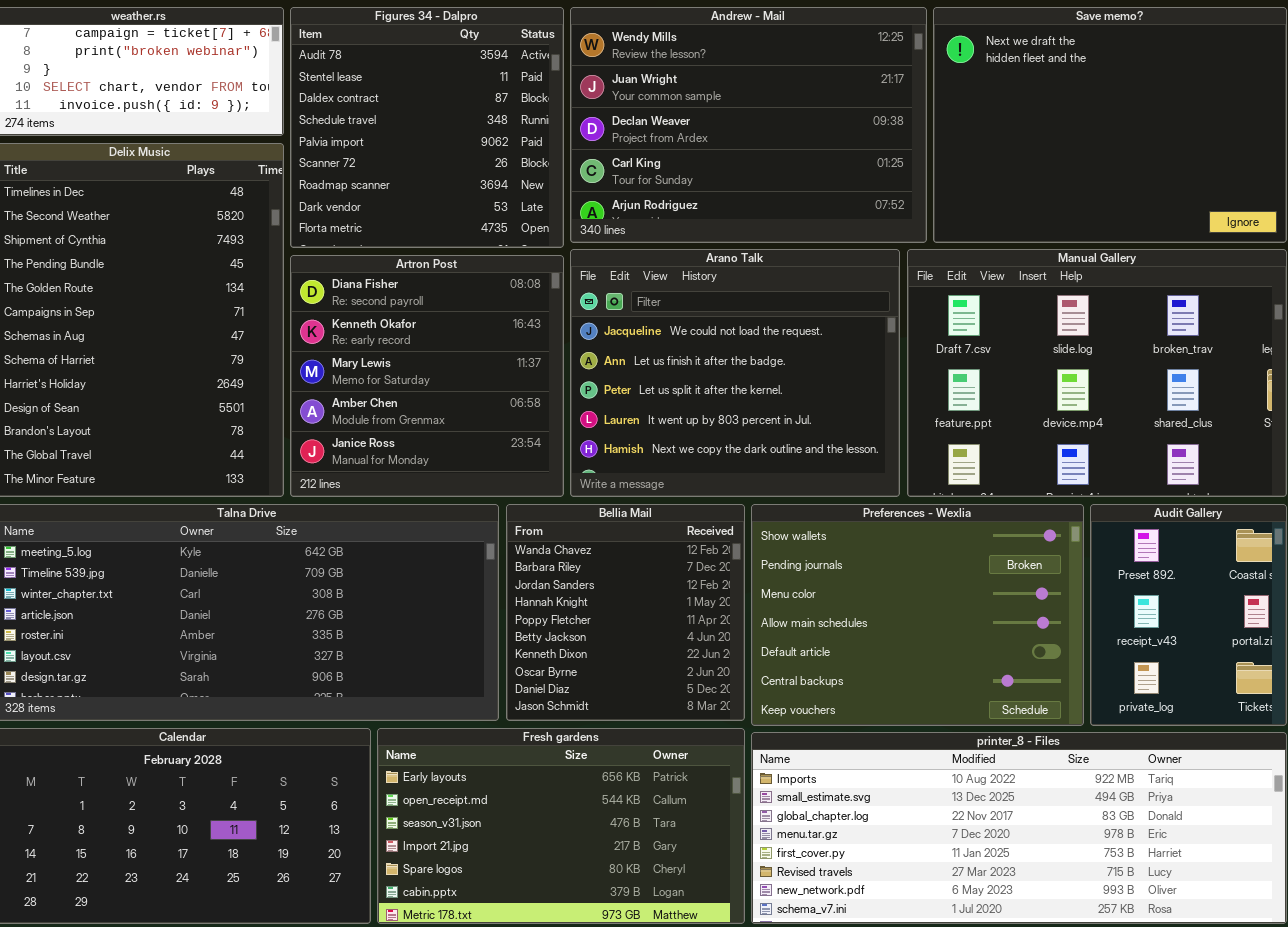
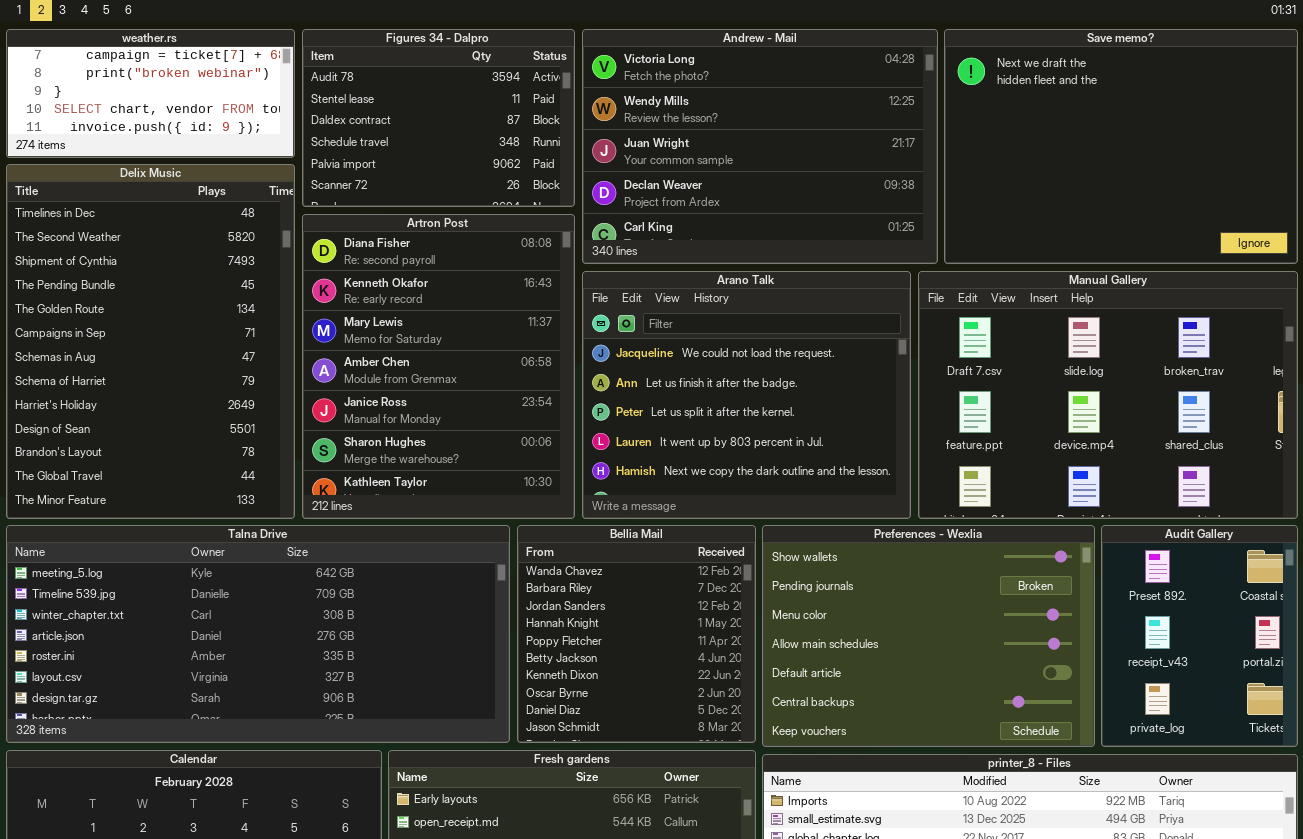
Figures 34 - Dalpro: [290,7,564,248] -> [302,29,575,207], resized
Andrew - Mail: [570,7,927,243] -> [582,29,938,264], scrolled up 1 row
Artron Post: [290,255,564,497] -> [302,214,575,519], resized

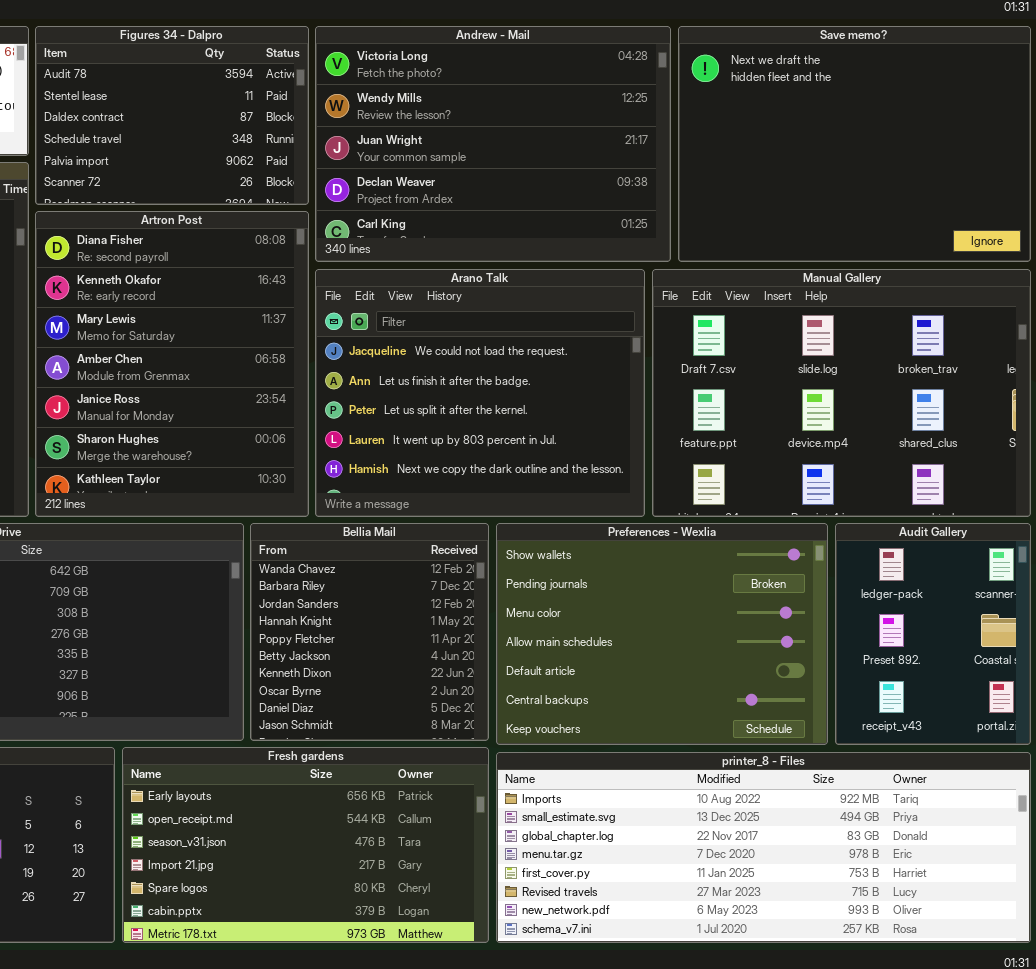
Audit Gallery: [1101,525,1298,747] -> [835,523,1031,745], scrolled up 1 row

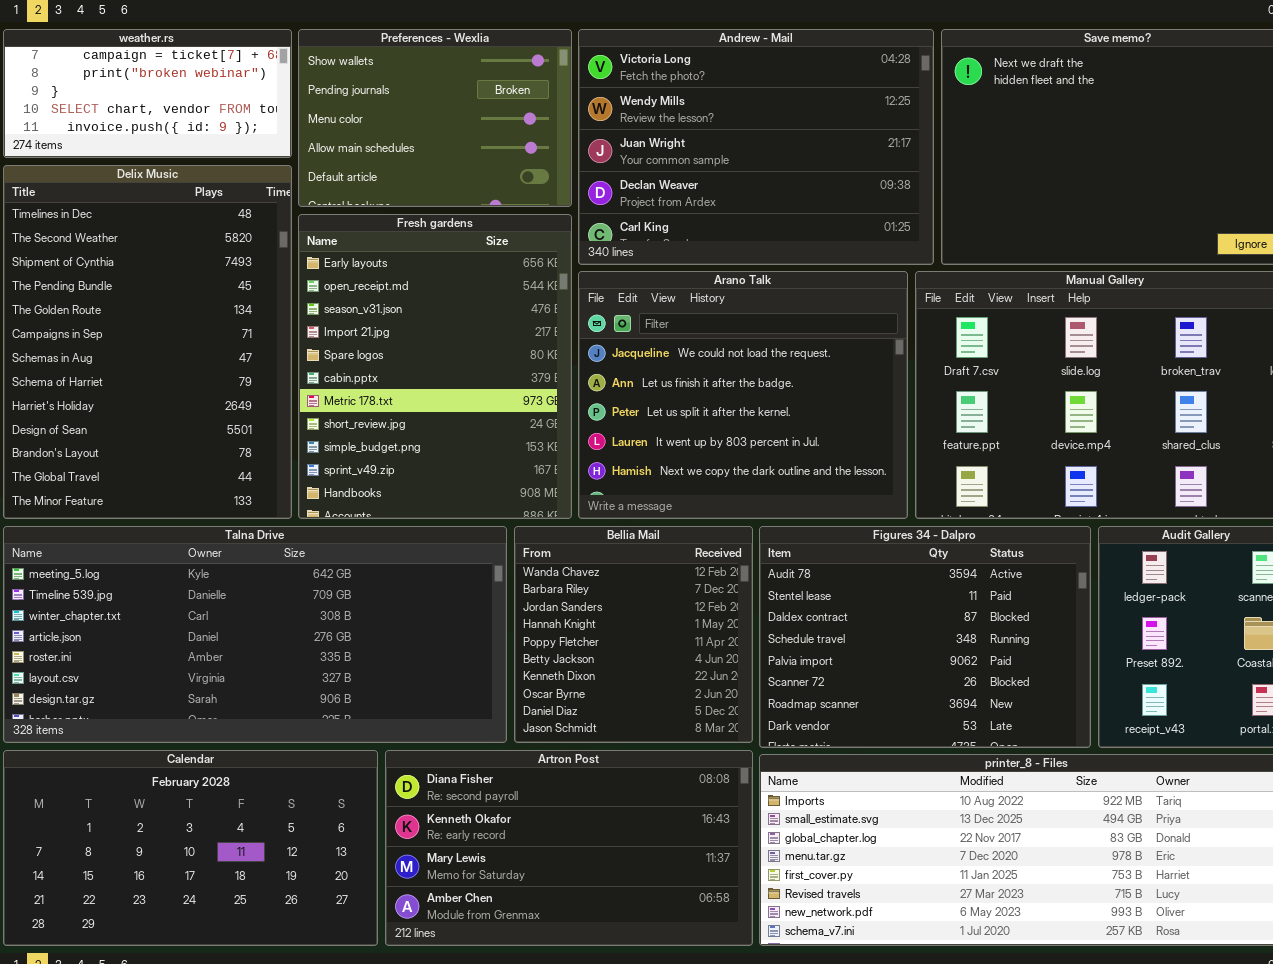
Figures 34 - Dalpro: [35,26,309,205] -> [759,526,1091,748], moved, resized
Artron Post: [35,211,309,517] -> [385,750,753,946], moved, resized
Preferences - Wexlia: [496,523,828,745] -> [298,29,572,207], moved, resized
Fresh gardens: [122,747,489,943] -> [298,214,572,519], moved, resized

